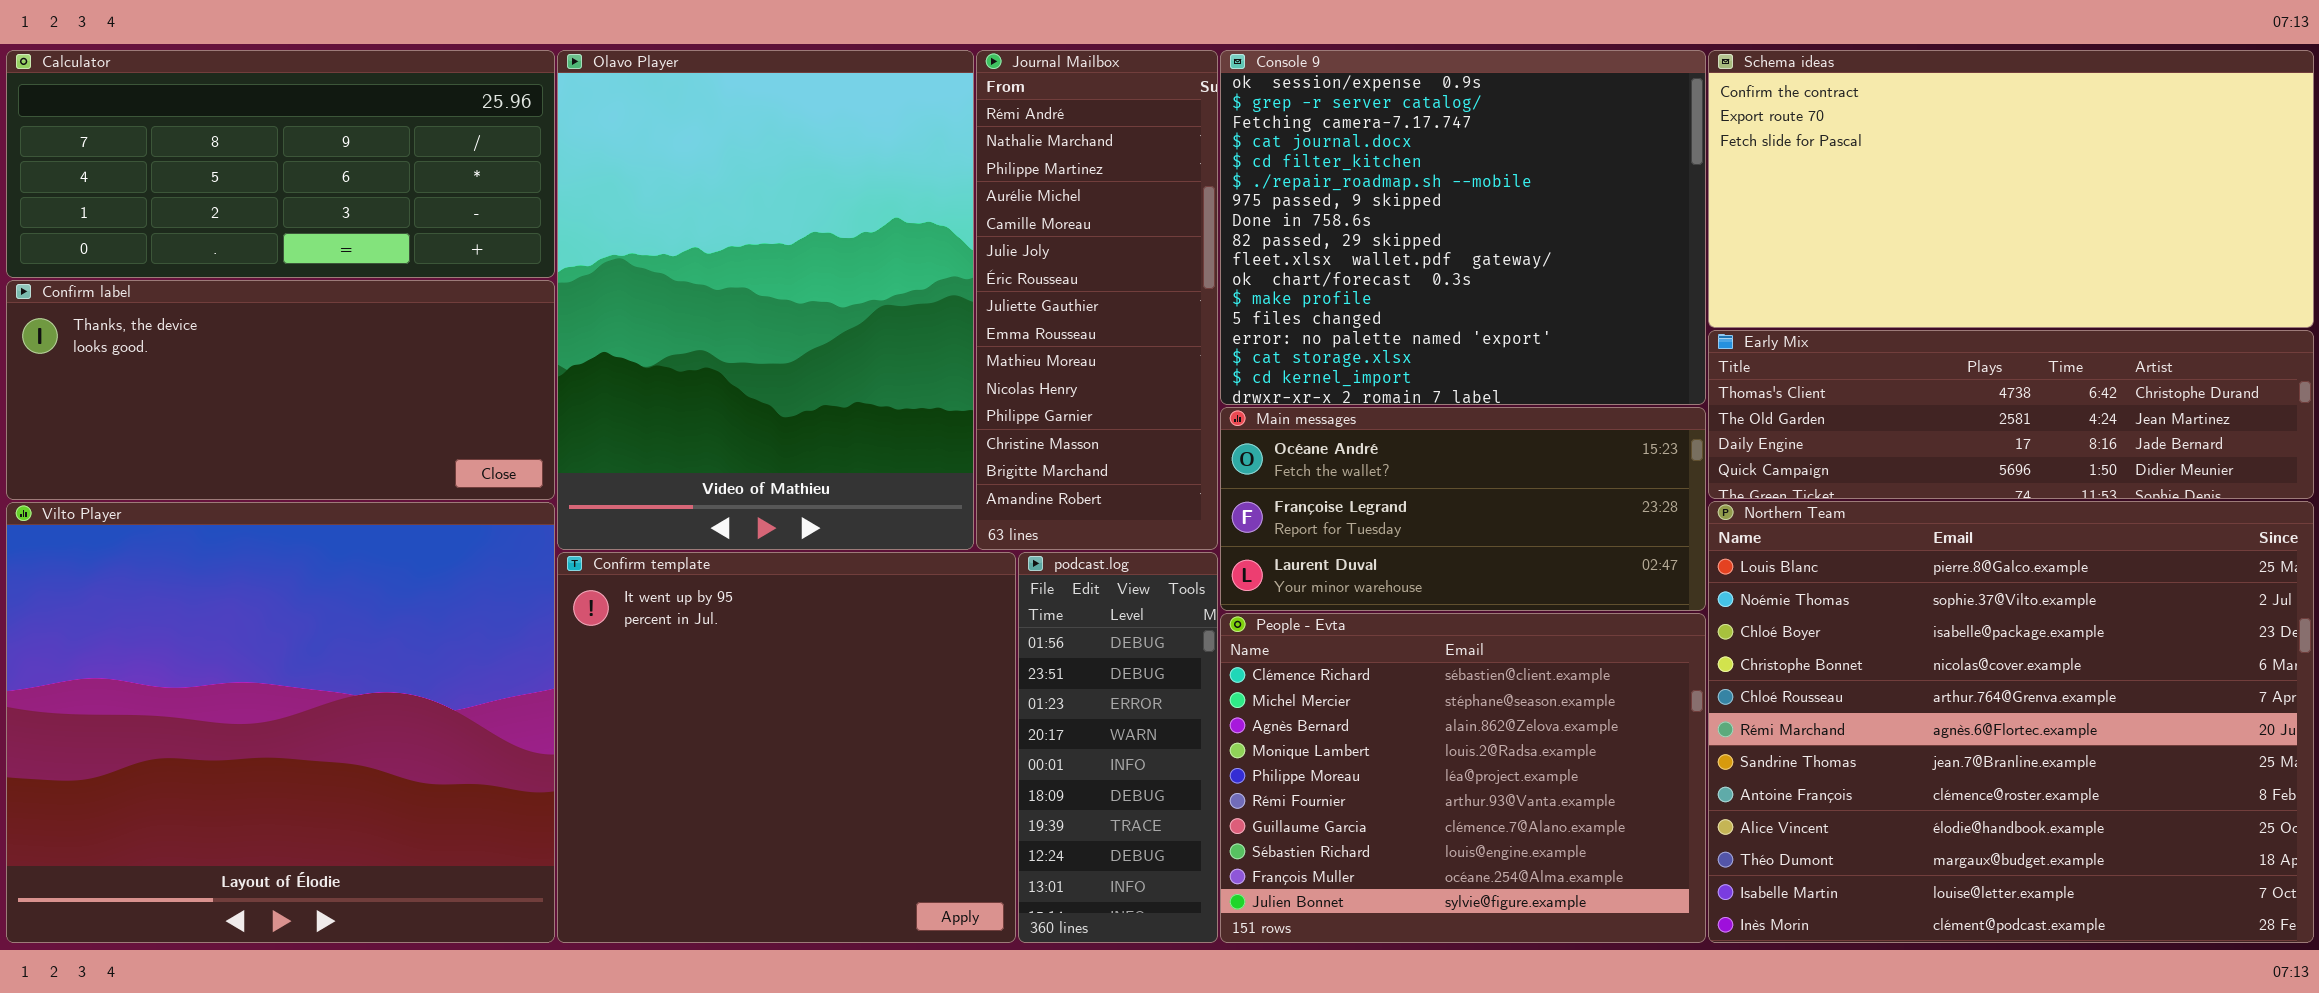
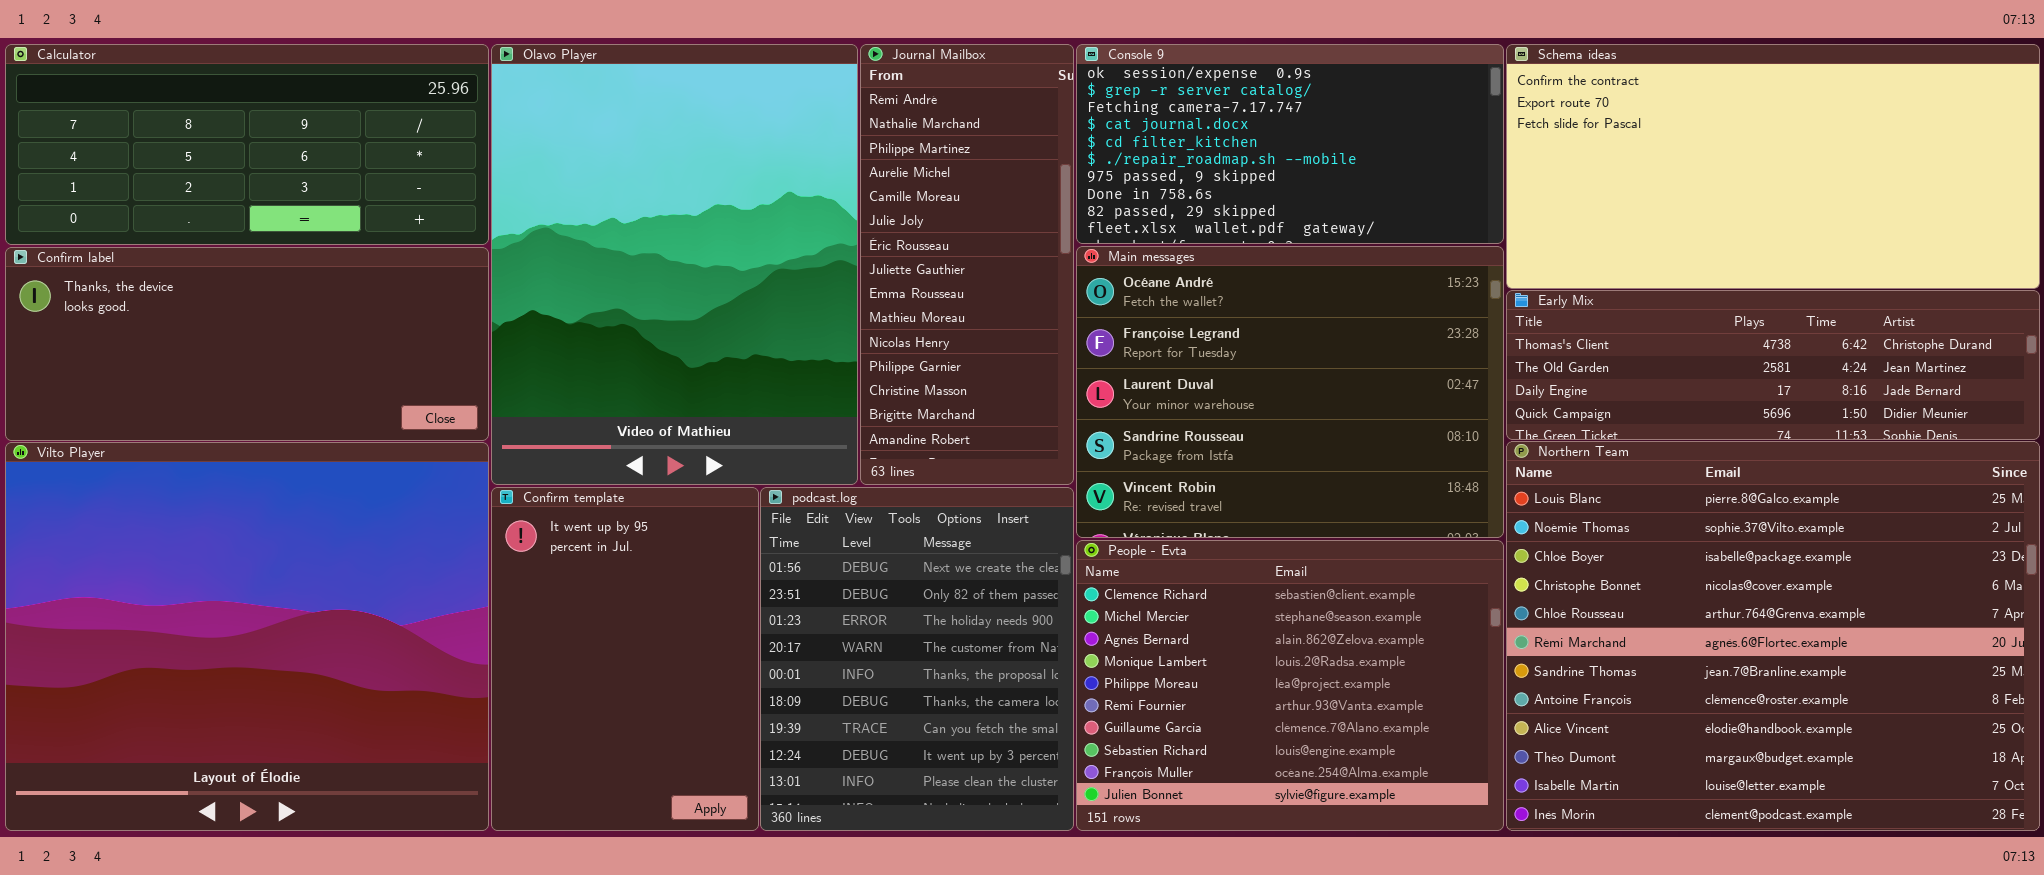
Console 9: [1220,50,1706,405] -> [1076,44,1504,244], resized
Main messages: [1220,407,1706,611] -> [1076,246,1504,538], resized
Confirm template: [557,552,1016,943] -> [491,487,759,831], resized
podcast.log: [1018,552,1218,943] -> [760,487,1074,831], resized

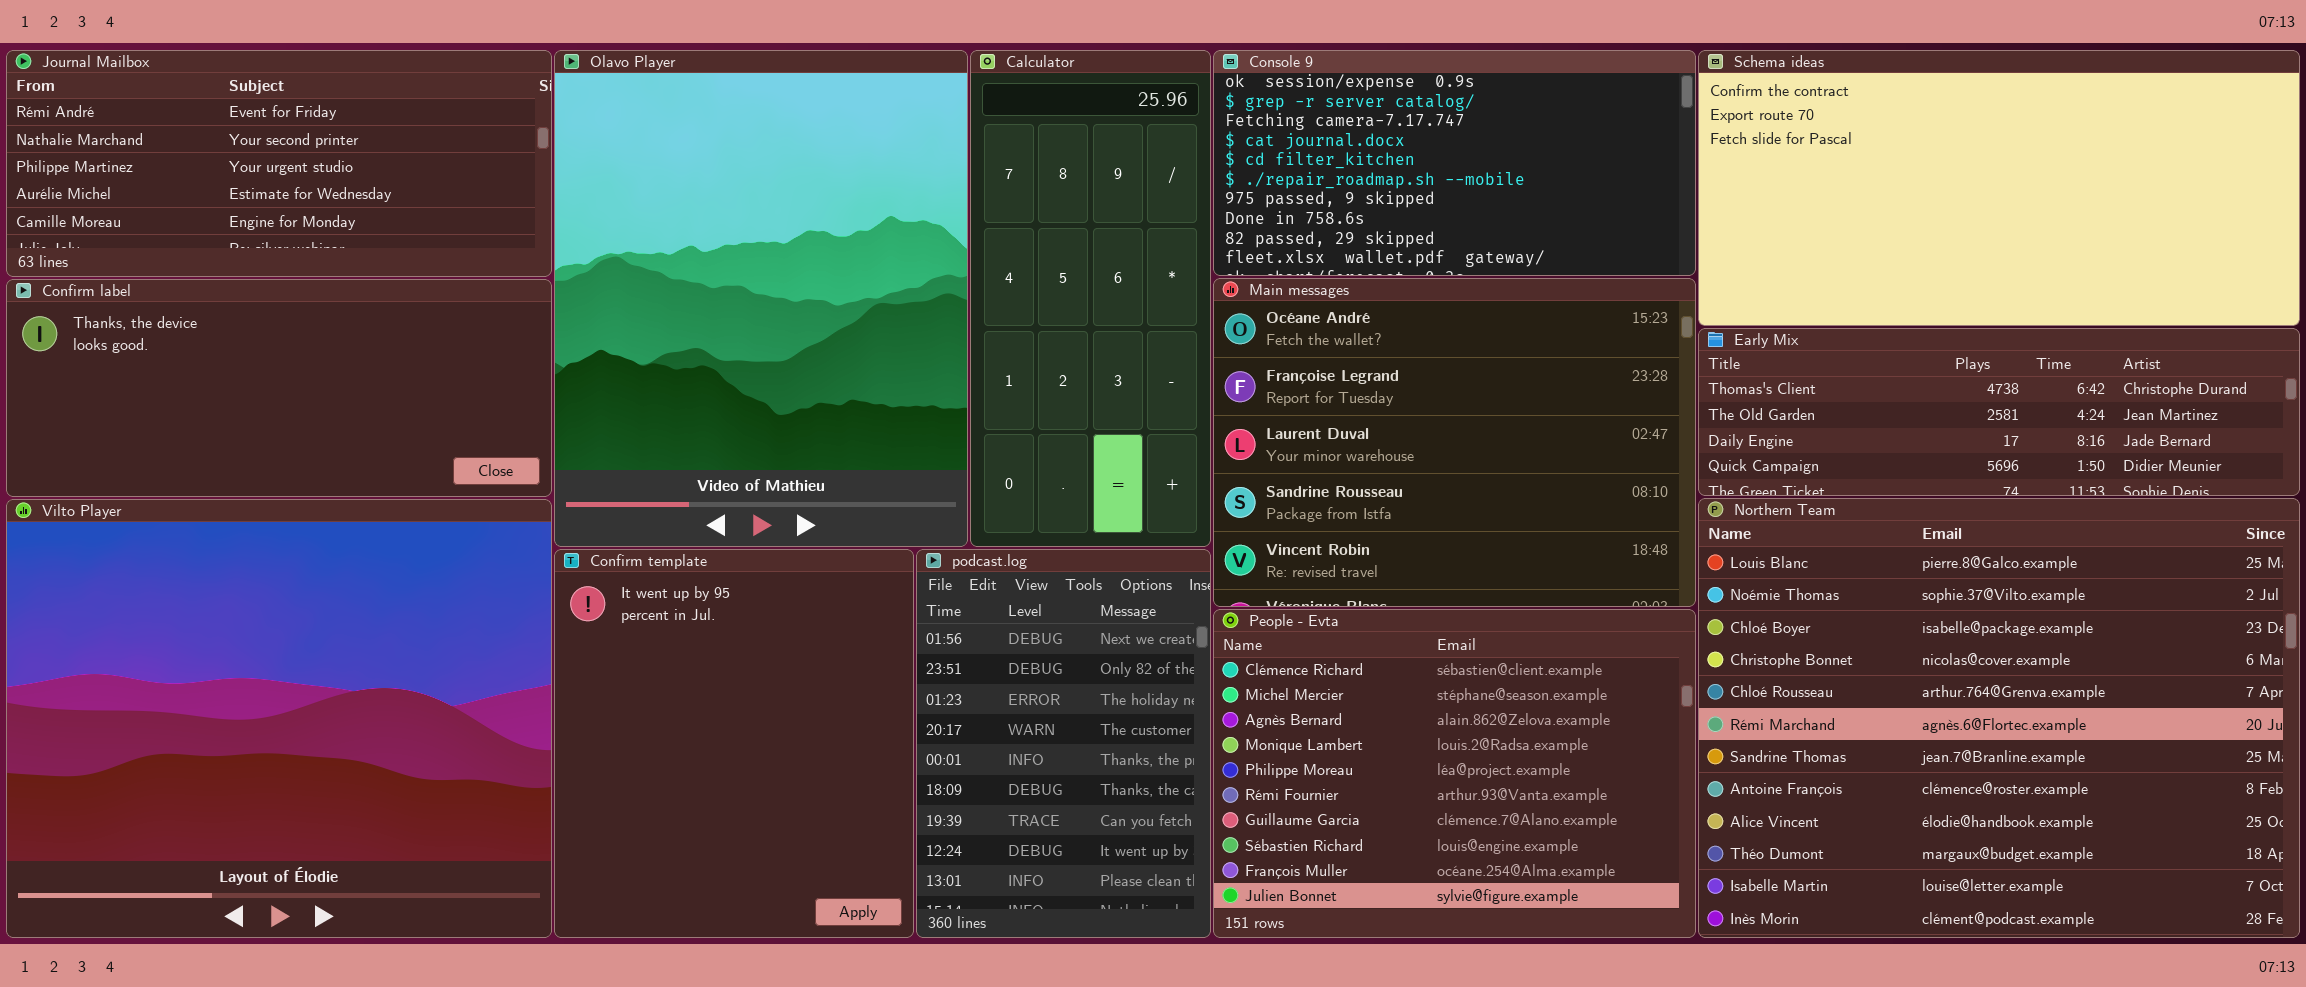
Calculator: [5,44,489,245] -> [970,50,1211,547], moved, resized
Journal Mailbox: [860,44,1074,485] -> [6,50,552,277], moved, resized
Confirm template: [491,487,759,831] -> [554,549,914,938], resized
podcast.log: [760,487,1074,831] -> [916,549,1211,938], resized

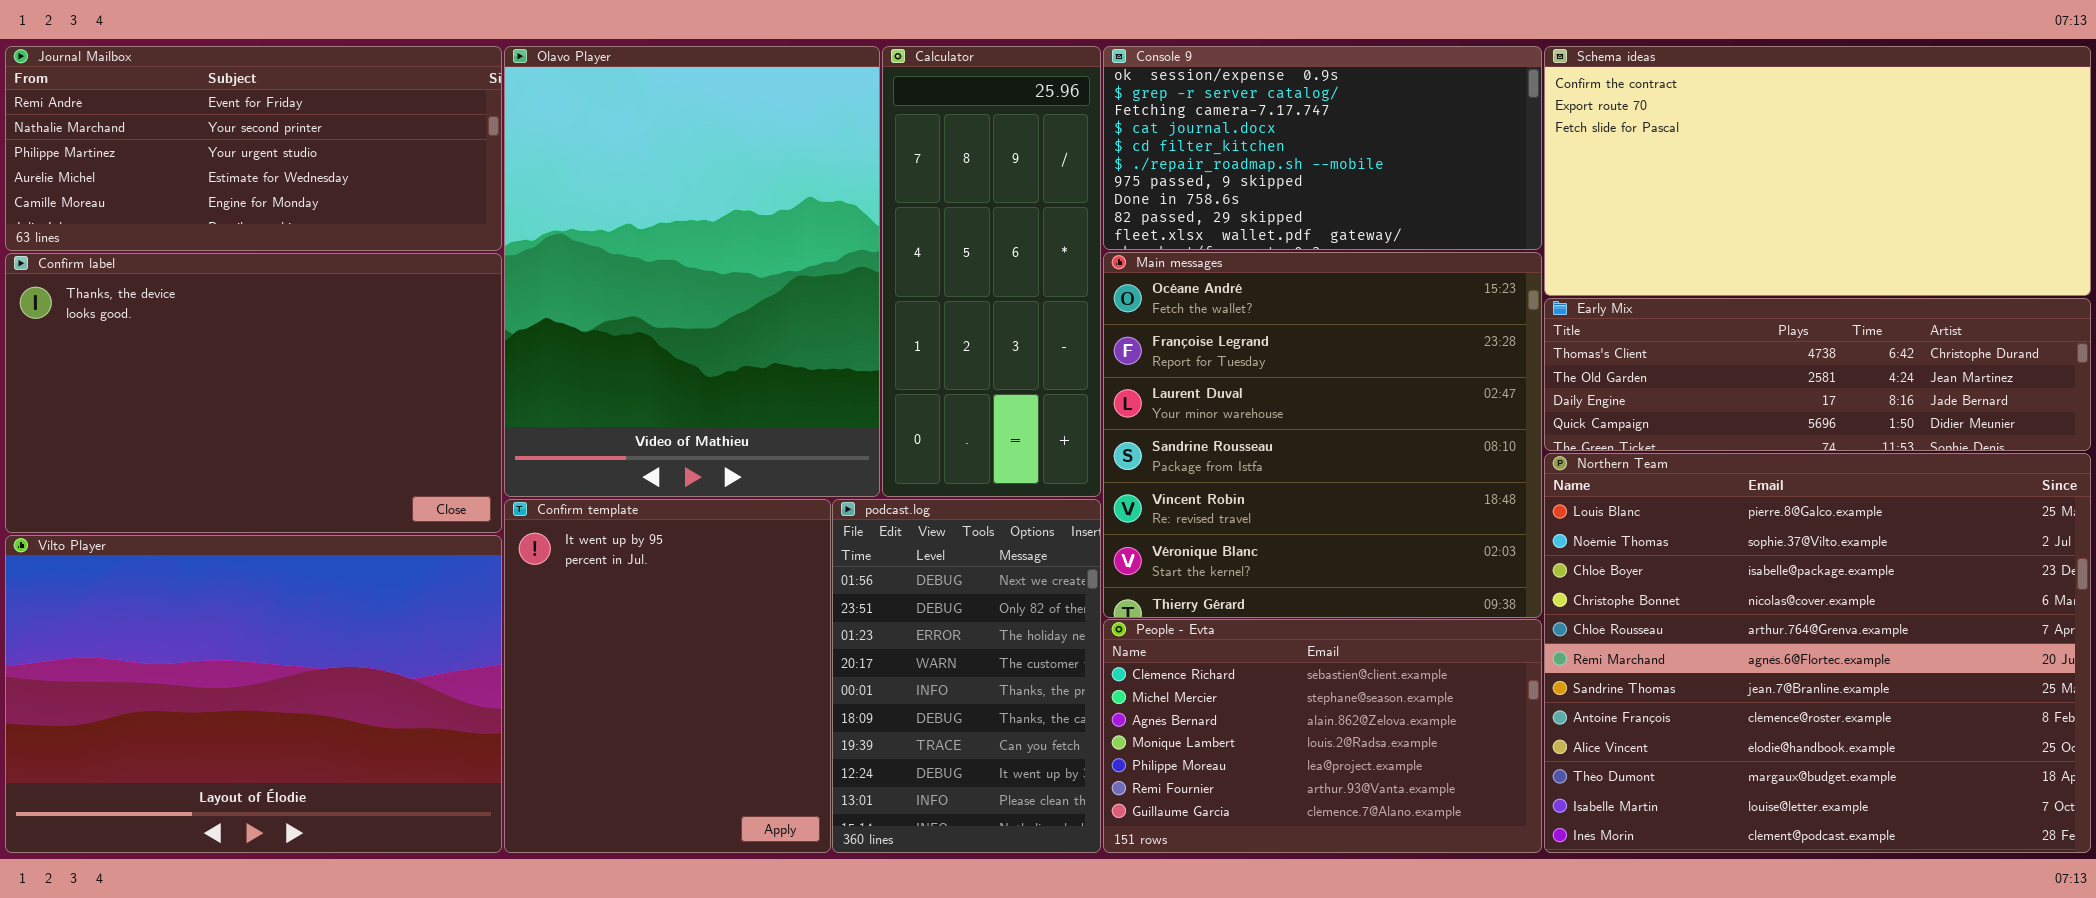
Main messages: [1213,278,1696,607] -> [1103,252,1542,618], resized
Confirm label: [6,279,552,497] -> [5,253,502,533], resized
Vilto Player: [6,499,552,938] -> [5,535,502,853], resized
People - Evta: [1213,609,1696,938] -> [1103,619,1542,853], resized

